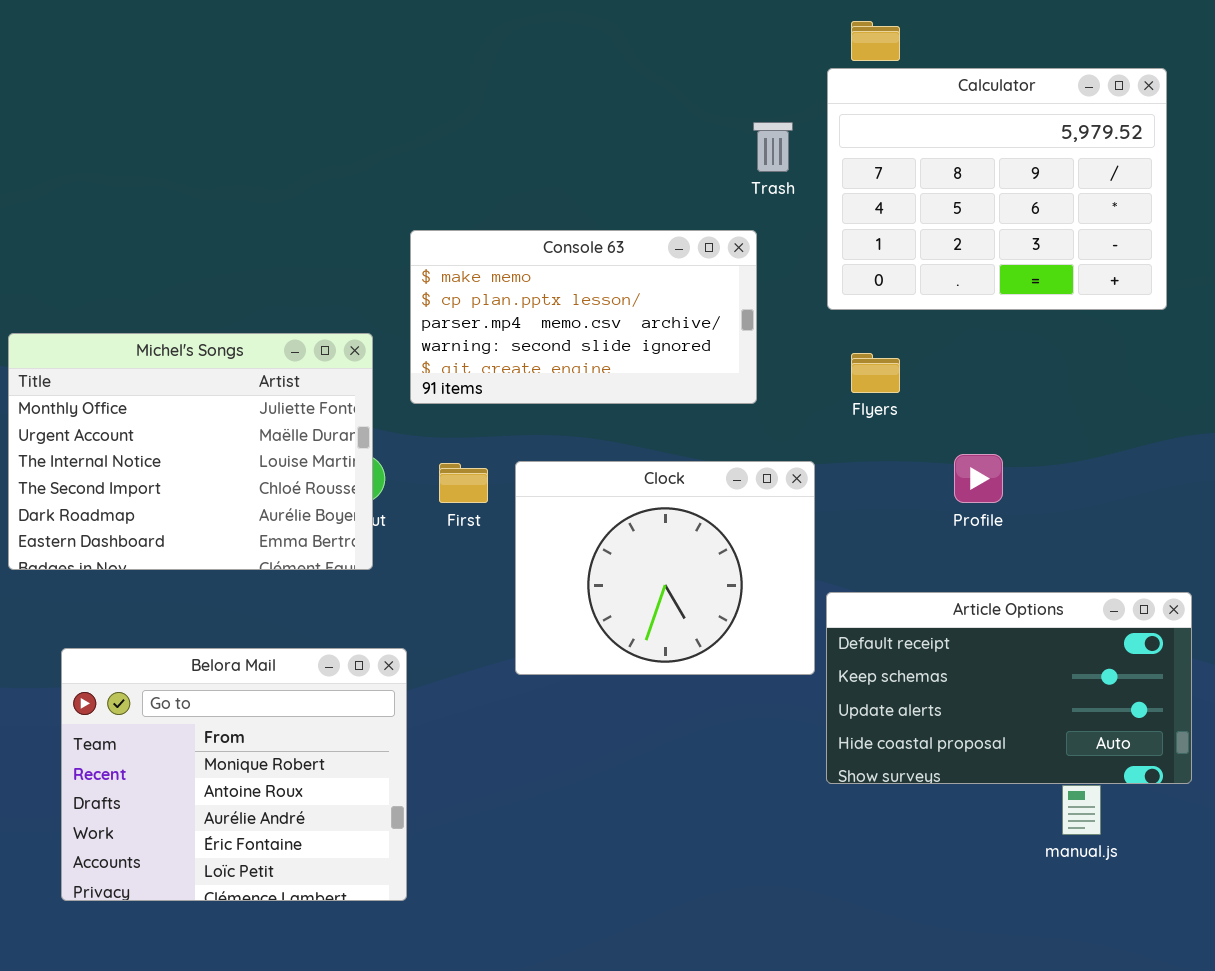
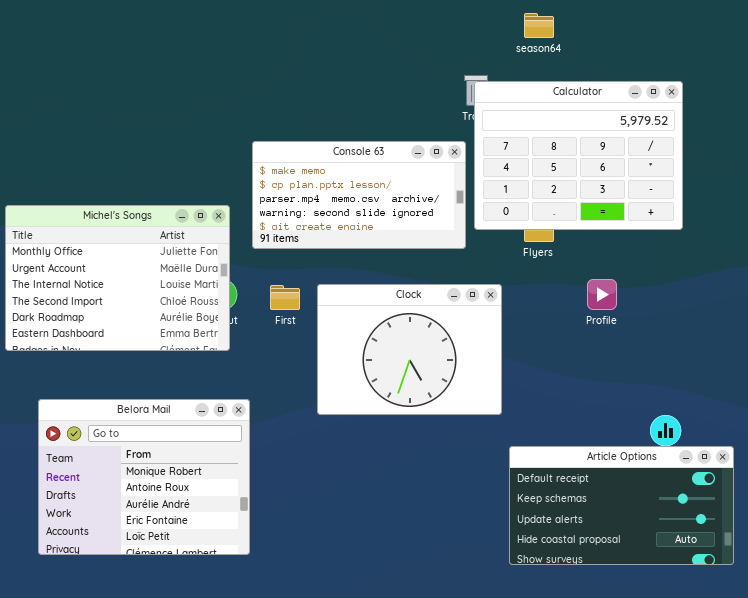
Calculator: [827,68,1167,310] -> [474,81,683,230], moved
Article Options: [826,592,1192,784] -> [509,446,734,565], moved

